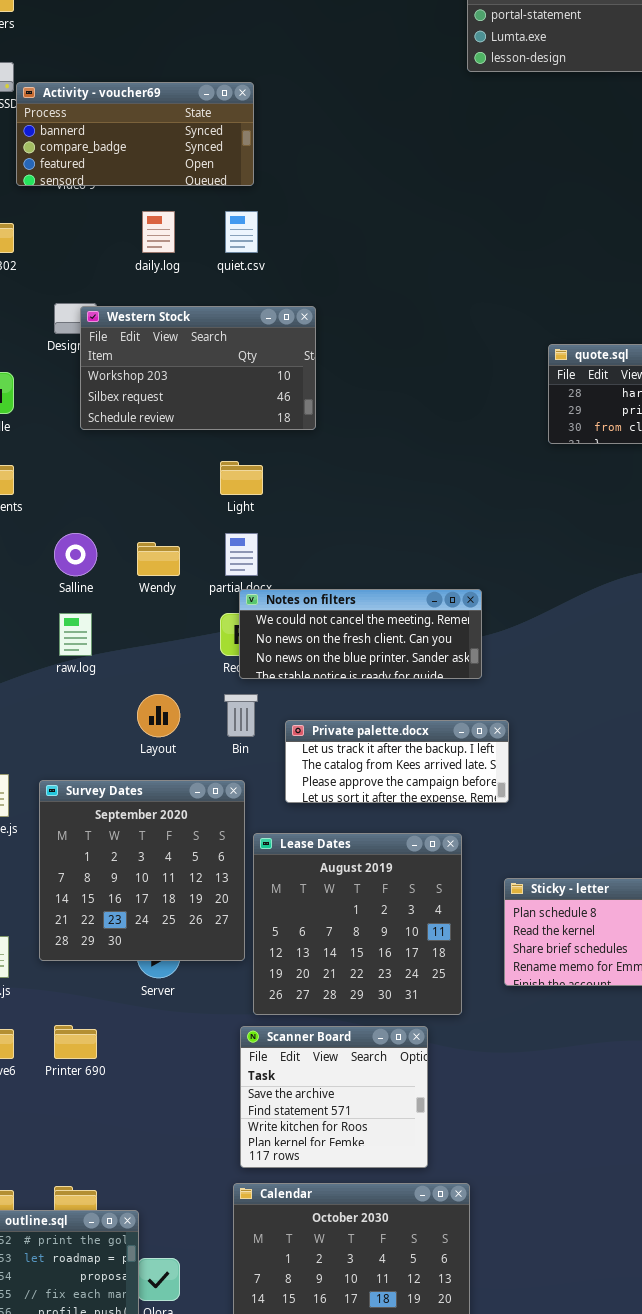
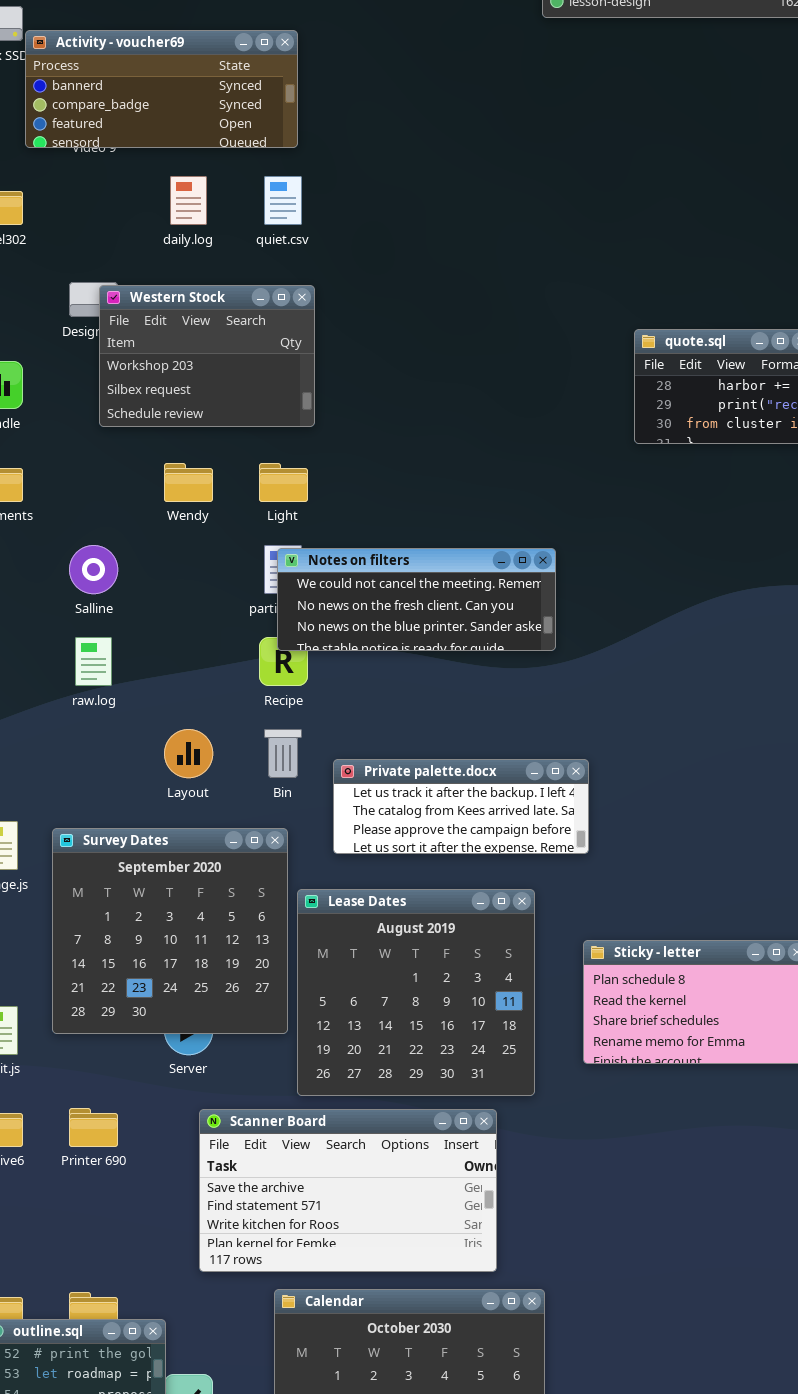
Western Stock: [80,306,316,430] -> [99,285,315,427], resized
Wendy: [137,542,180,576] -> [164,463,213,502], moved
Notes on filters: [239,589,482,679] -> [277,548,556,651], moved
Scanner Board: [240,1026,428,1168] -> [199,1109,497,1272], resized

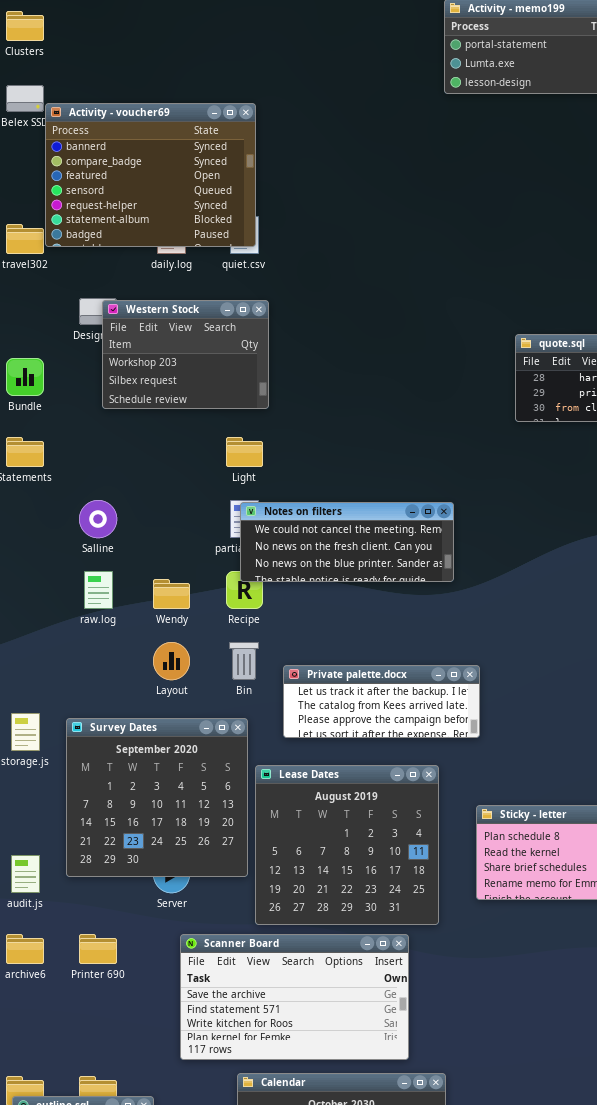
Activity - voucher69: [25,30,298,148] -> [45,103,256,247], resized
Wendy: [164,463,213,502] -> [153,579,190,609], moved

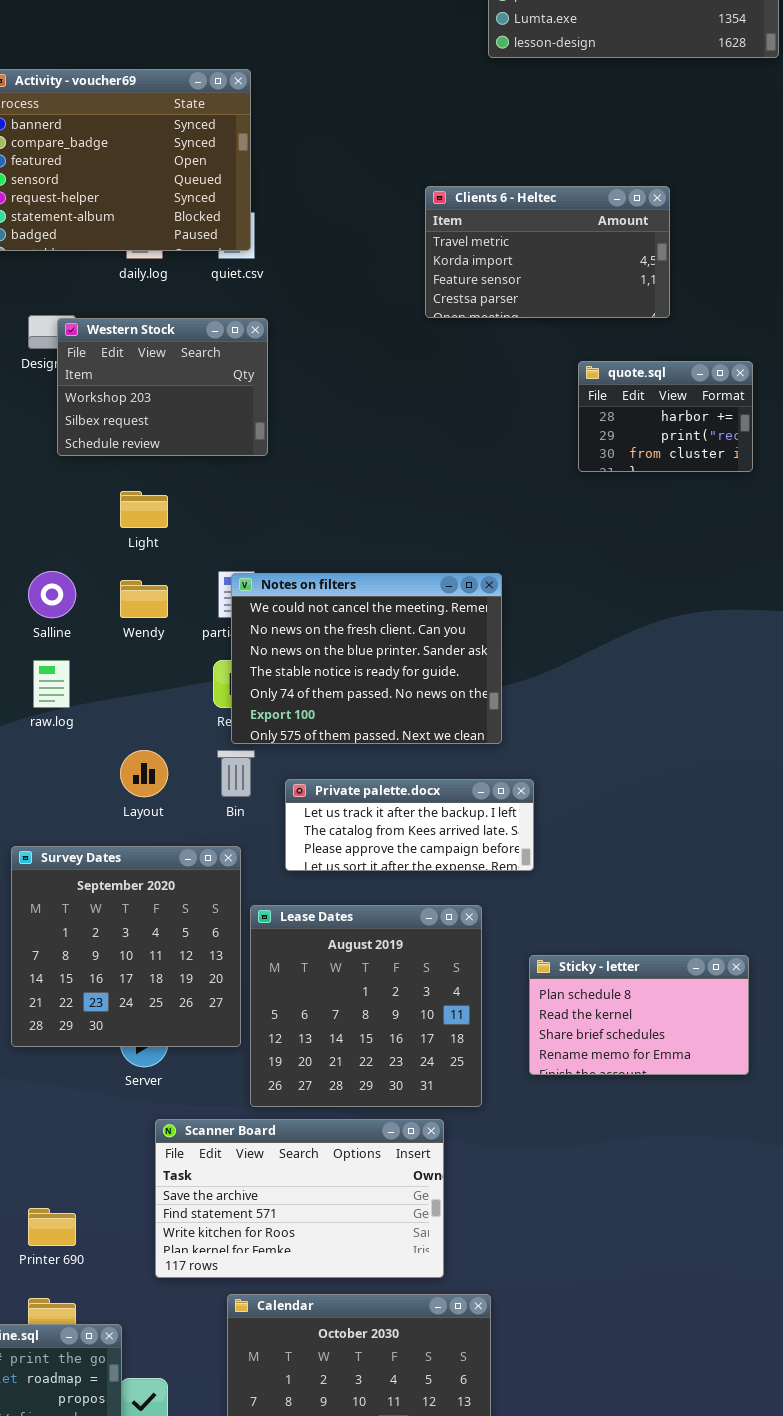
Clients 6 - Heltec: none -> [425,186,670,318], opened
Light: [226,437,263,467] -> [120,491,168,528], moved
Notes on filters: [240,502,454,582] -> [231,573,502,744], resized
Wendy: [153,579,190,609] -> [120,580,168,618], moved
Printer 690: [79,934,117,964] -> [28,1208,76,1246], moved

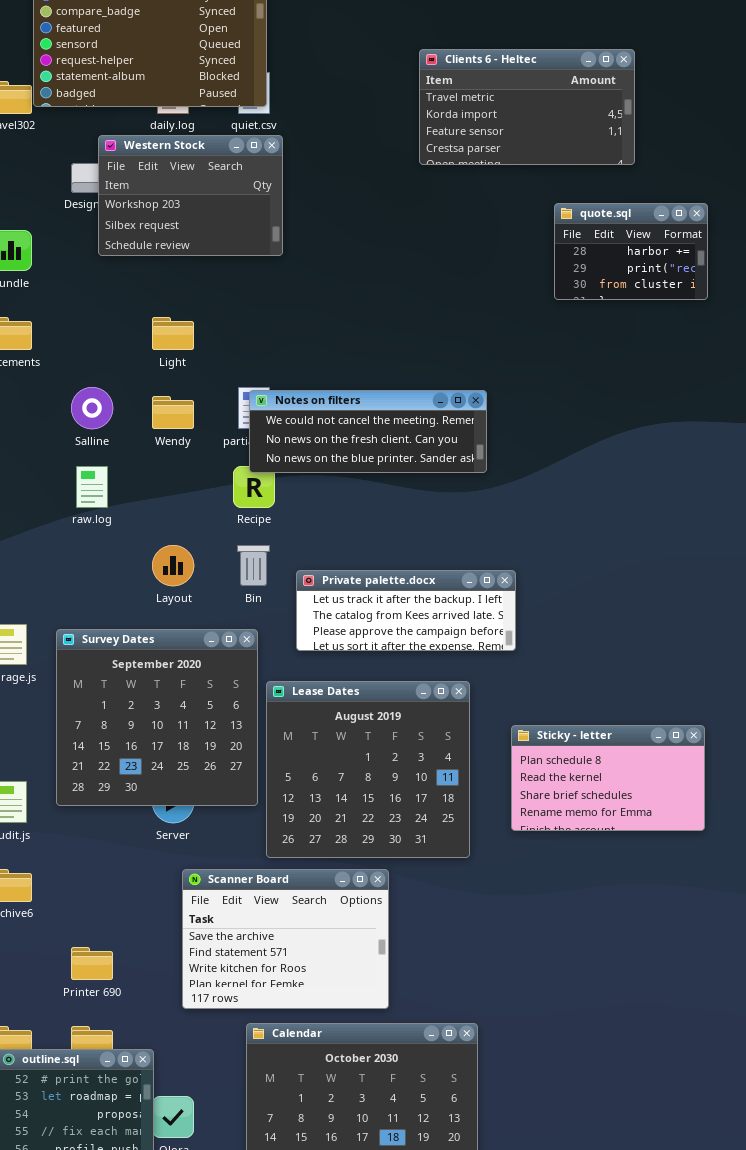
Western Stock: [57,318,268,456] -> [98,135,283,256], moved
Notes on filters: [231,573,502,744] -> [249,390,487,473], resized
Scanner Board: [155,1119,444,1278] -> [182,869,389,1009], resized

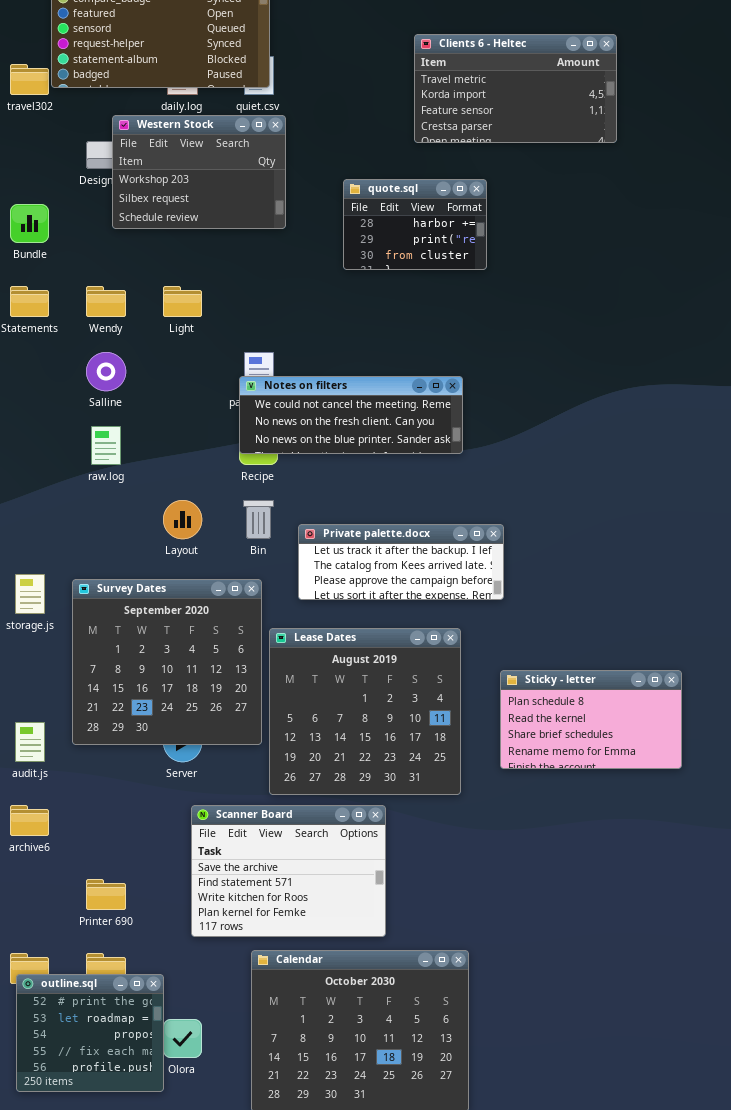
quote.sql: [554,203,708,300] -> [343,179,487,270], moved
Notes on filters: [249,390,487,473] -> [239,376,463,454], moved
Wendy: [152,396,194,429] -> [86,286,126,317], moved

